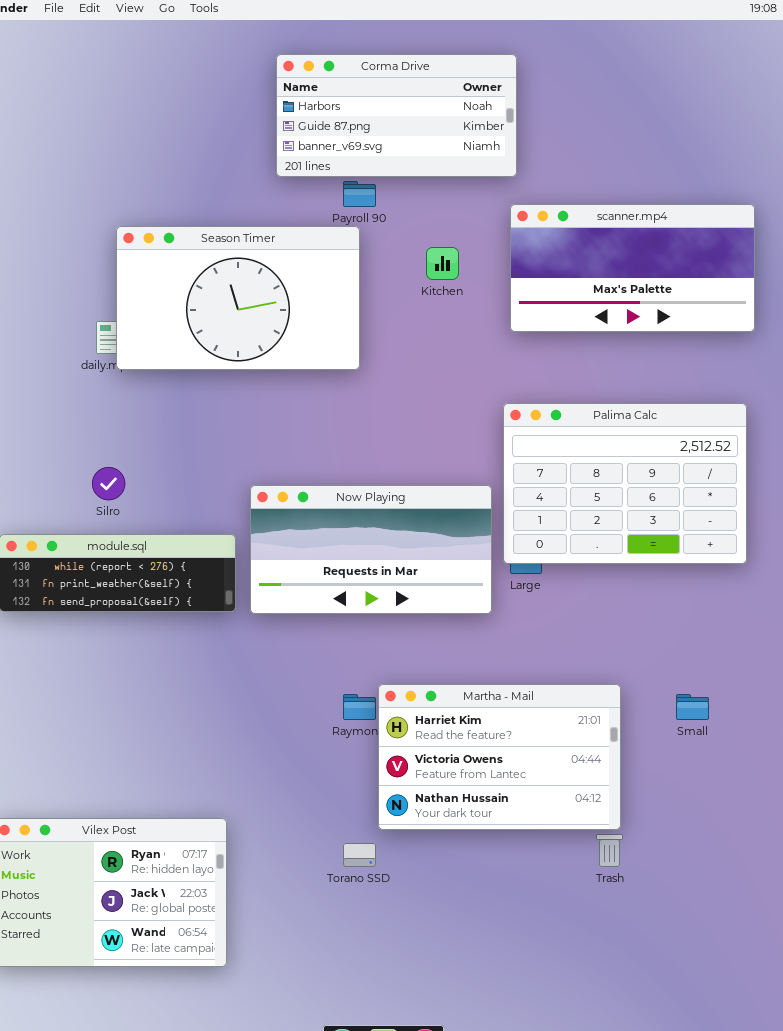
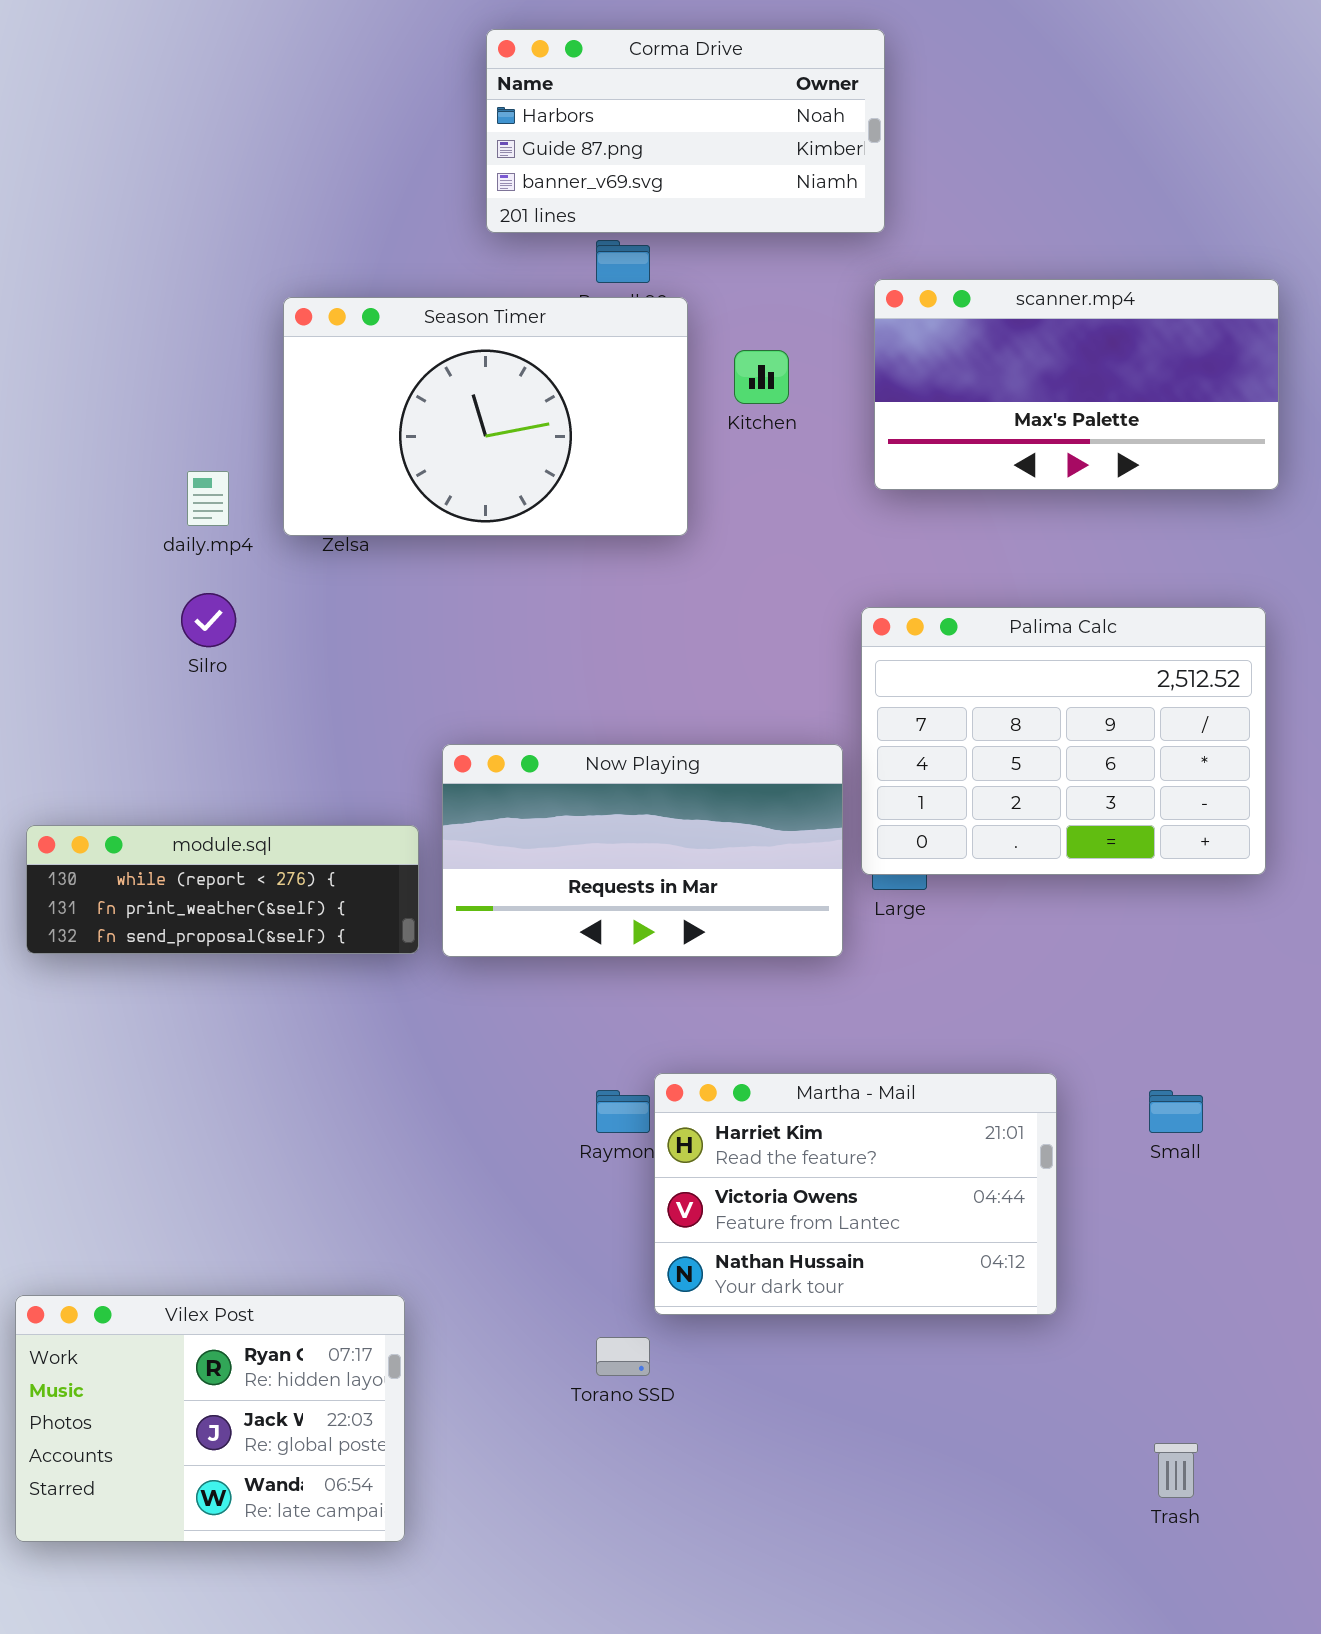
Season Timer: [116,226,360,370] -> [283,297,688,536], moved
Silro: [92,467,125,500] -> [181,593,236,647], moved
Trash: [596,834,623,867] -> [1154,1443,1198,1498], moved

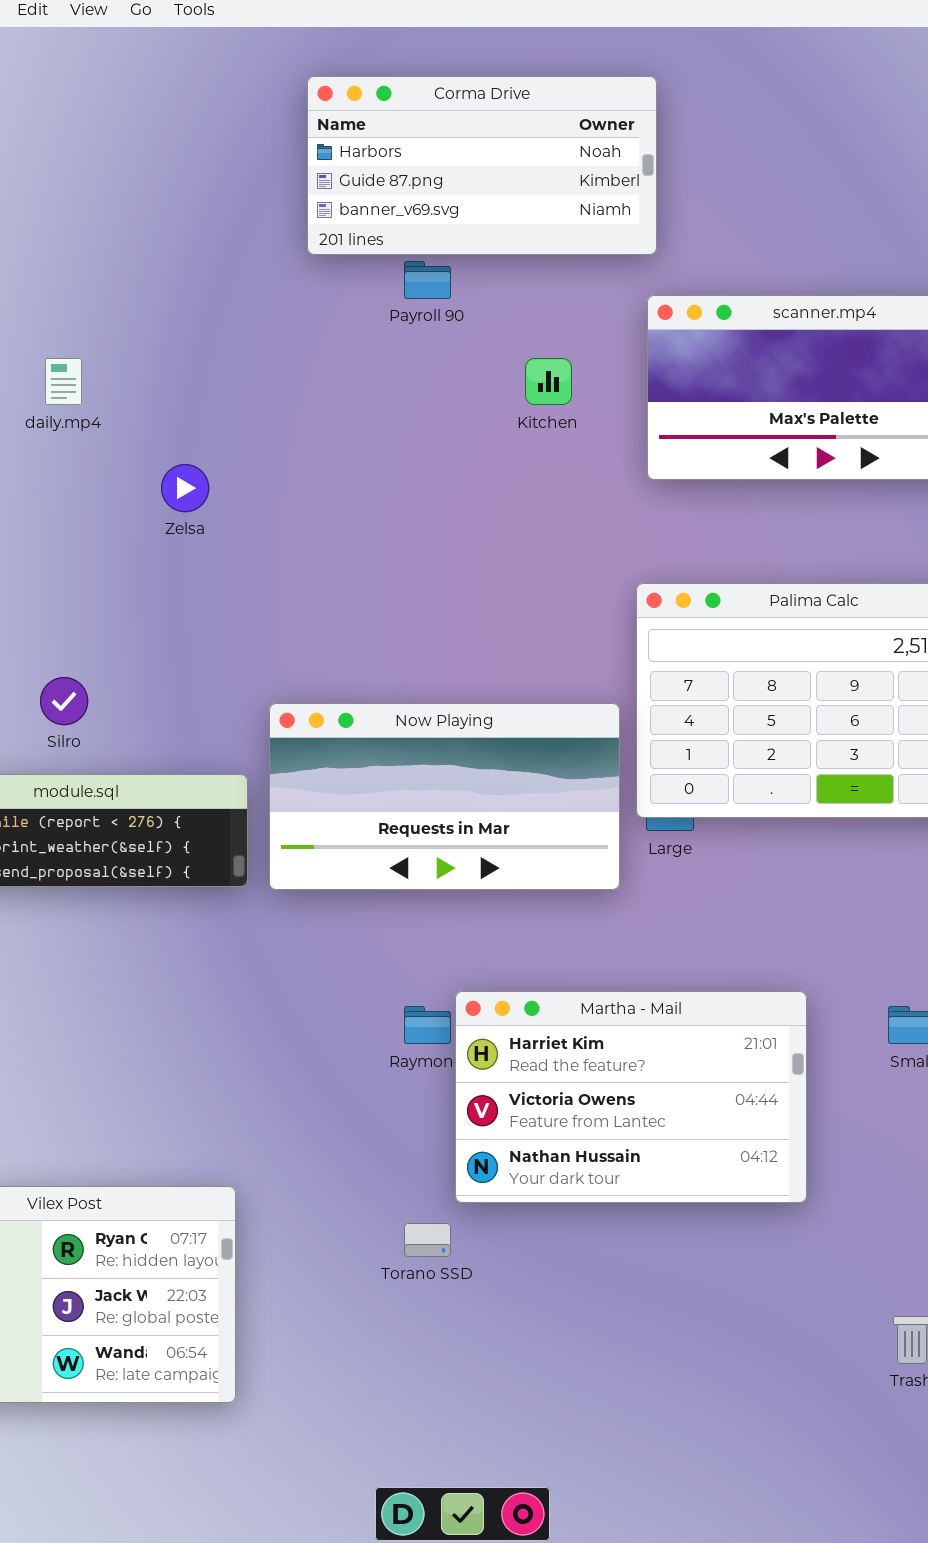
Season Timer: [283,297,688,536] -> none, closed
daily.mp4: [187,471,229,526] -> [45,358,82,405], moved
Silro: [181,593,236,647] -> [40,677,88,725], moved

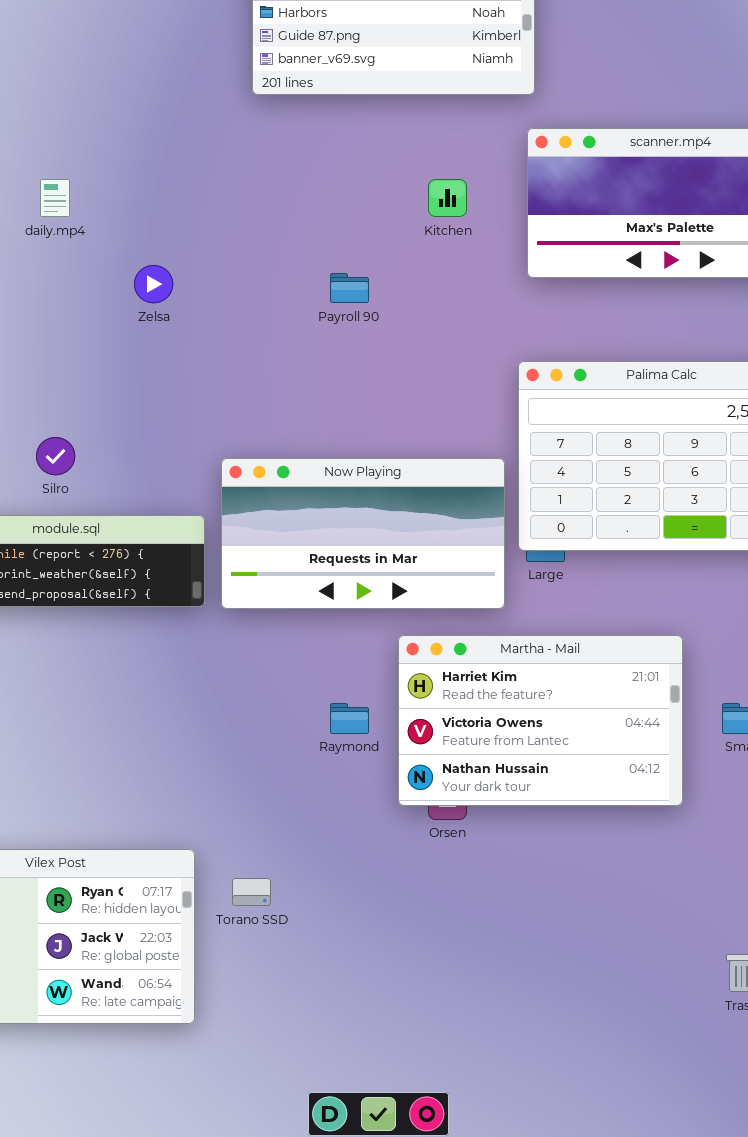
Payroll 90: [404,261,451,299] -> [330,273,369,303], moved
Martha - Mail: [455,991,807,1203] -> [398,635,683,806], moved
Torano SSD: [404,1223,451,1257] -> [232,878,271,906], moved

